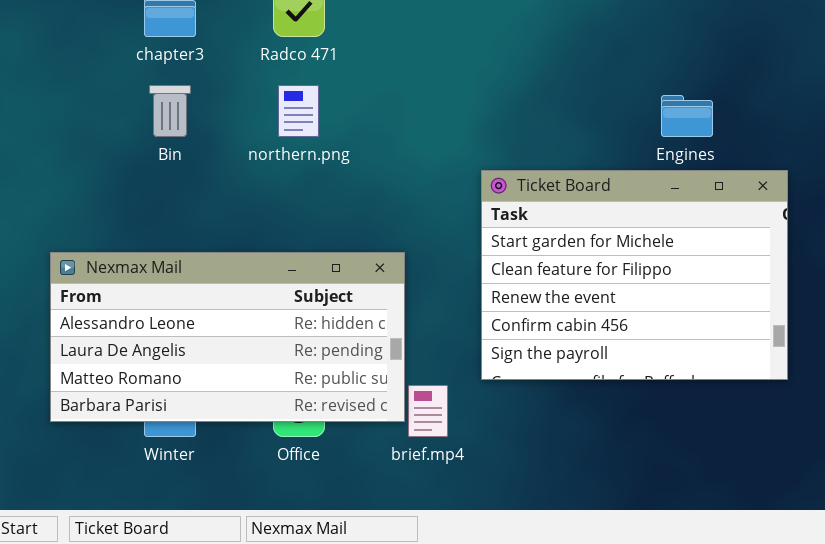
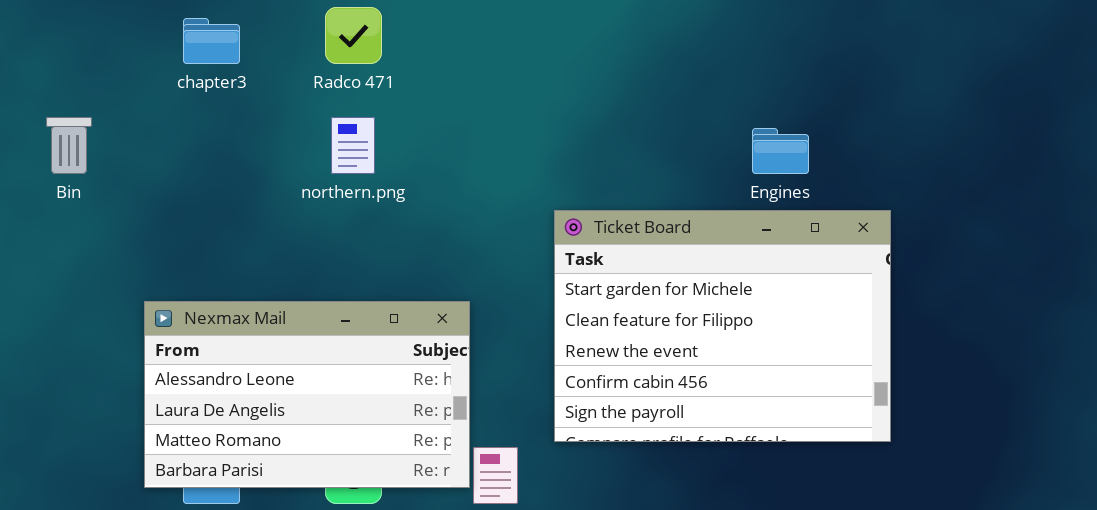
Bin: [149,85,191,137] -> [46,117,92,174], moved
Nexmax Mail: [50,252,405,422] -> [144,301,470,488], resized

